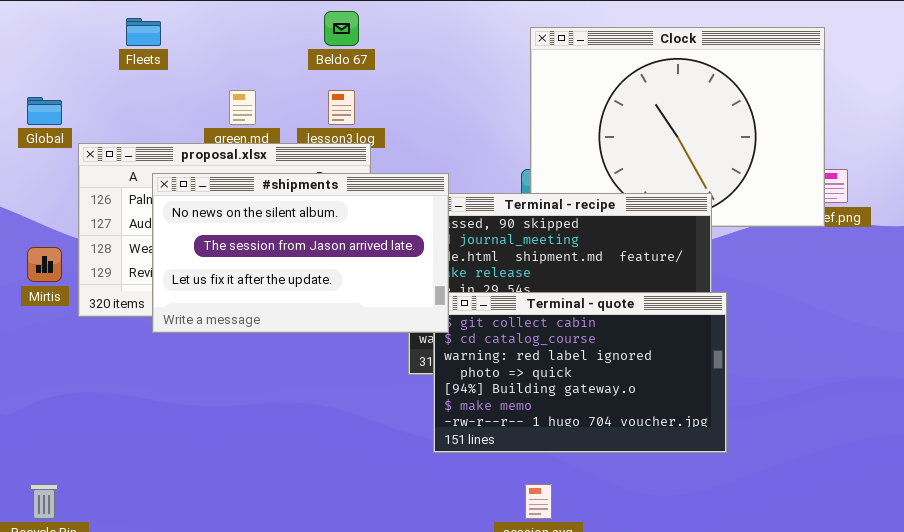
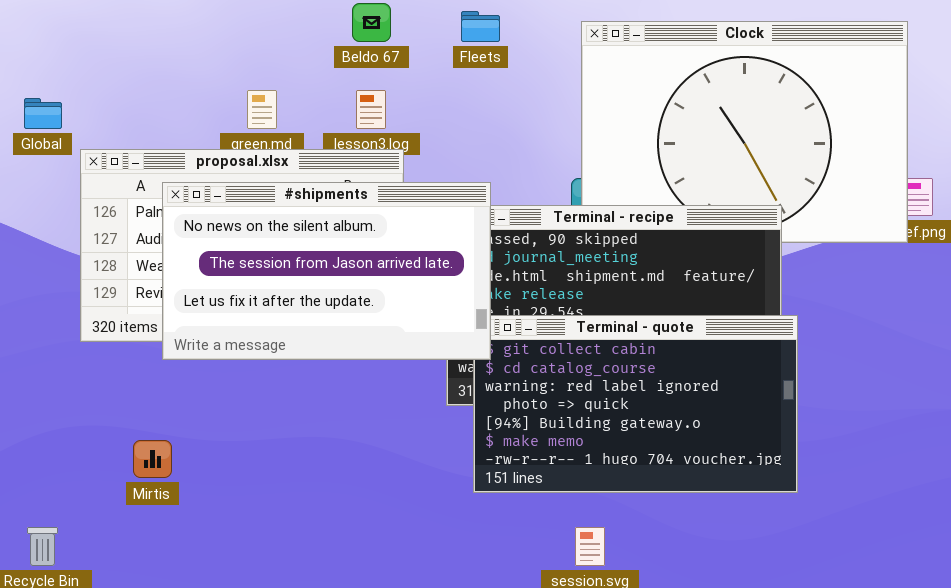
Fleets: [126,18,161,46] -> [461,11,500,42], moved
Mirtis: [27,247,62,282] -> [133,440,172,478], moved

